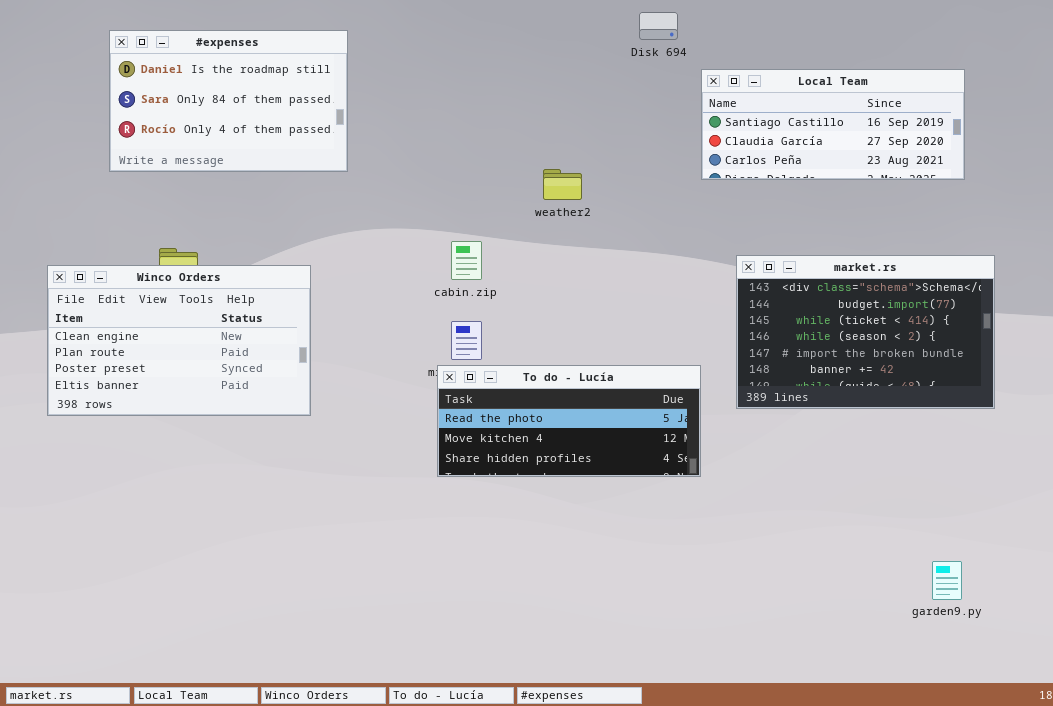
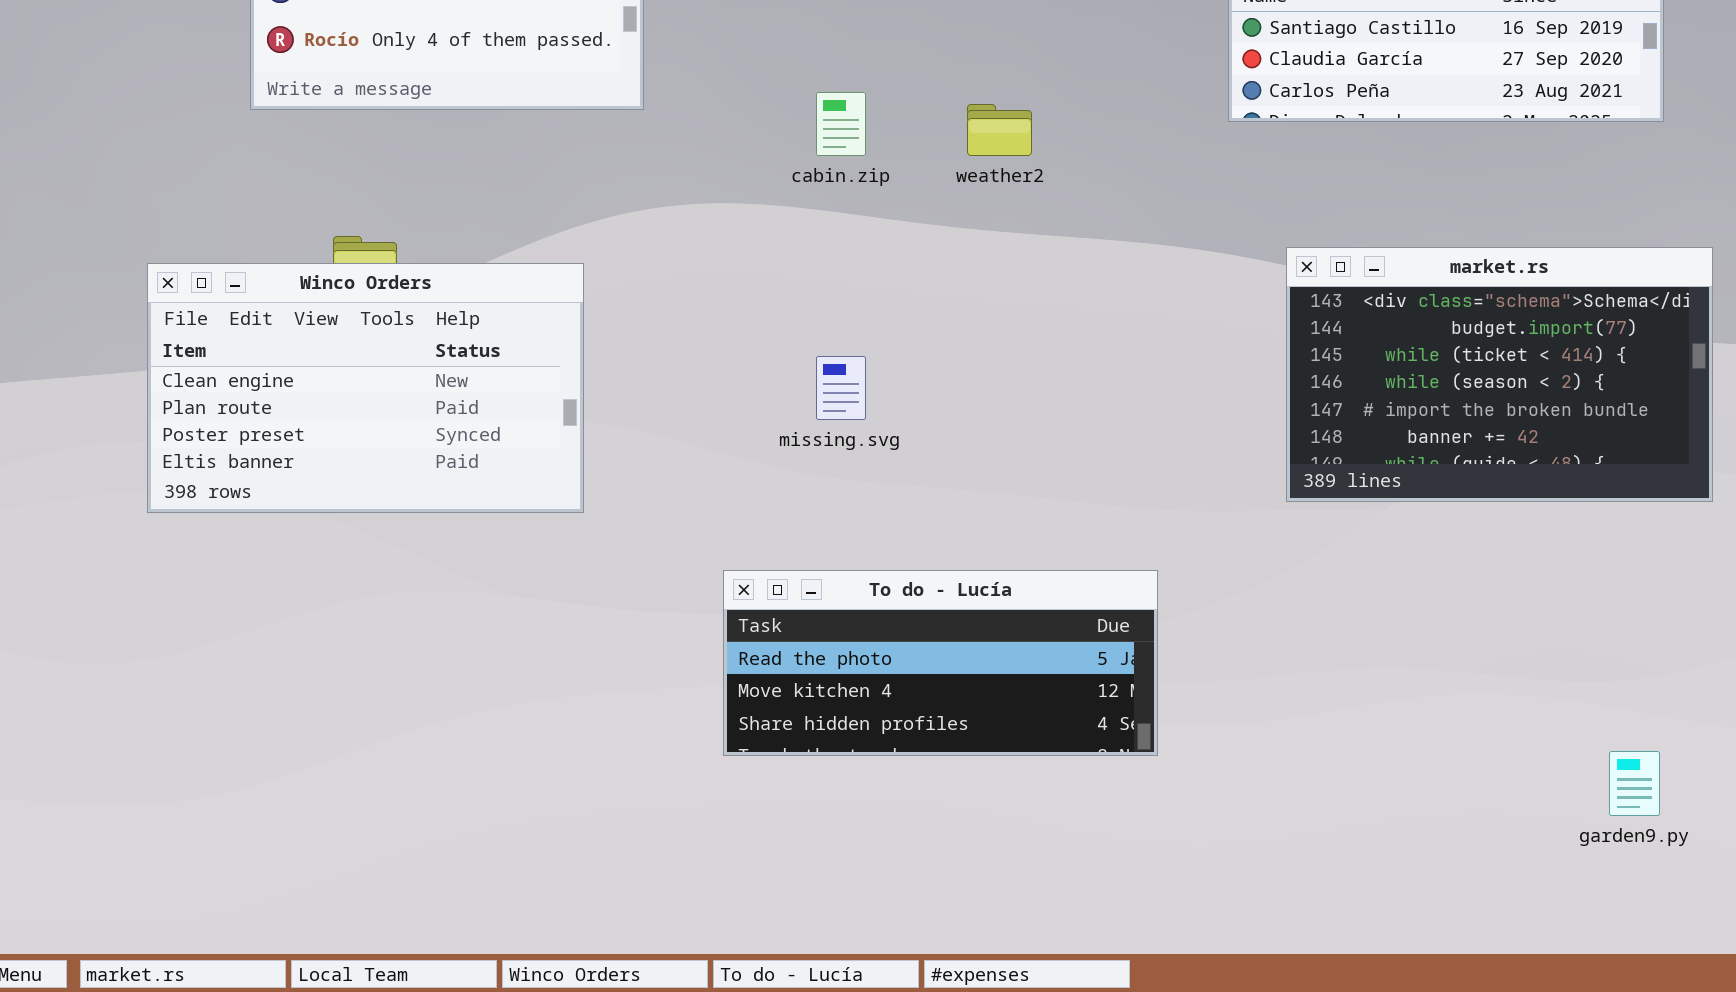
cabin.zip: [451,241,482,280] -> [816,92,866,156], moved
To do - Lucía: [437,365,701,477] -> [723,570,1158,756], moved

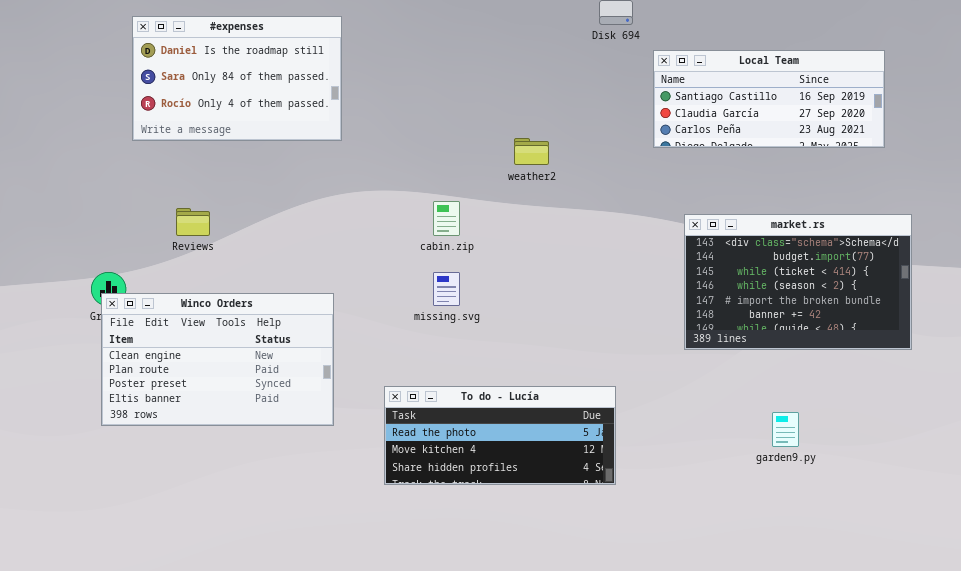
cabin.zip: [816,92,866,156] -> [433,201,460,236], moved
Winco Orders: [147,263,584,513] -> [101,293,334,426], moved
garden9.py: [1609,751,1660,816] -> [772,412,799,447], moved

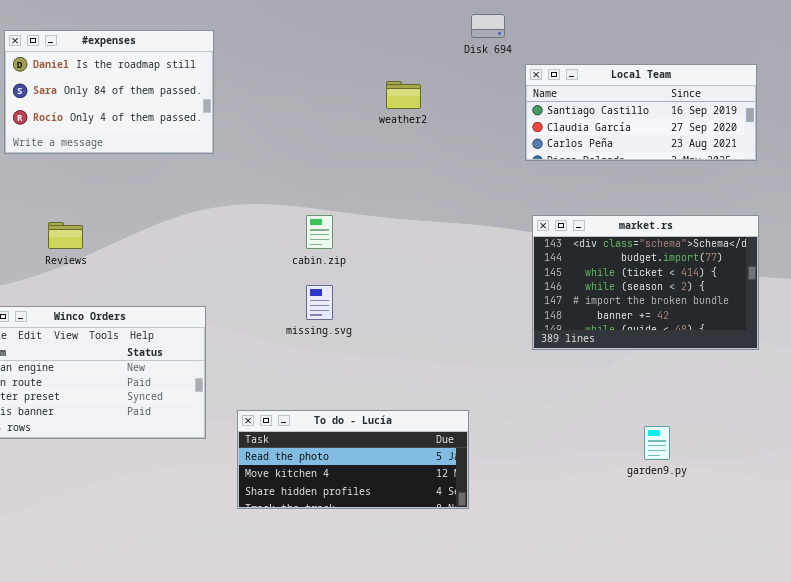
weather2: [514,138,549,165] -> [386,81,421,109], moved
market.rs: [684,214,912,350] -> [532,215,759,350], moved
To do - Lucía: [384,386,616,485] -> [237,410,469,509], moved

